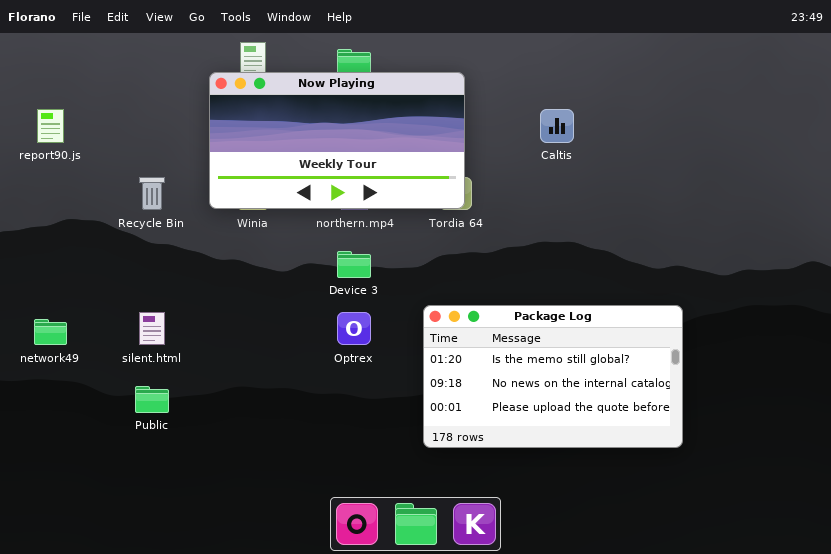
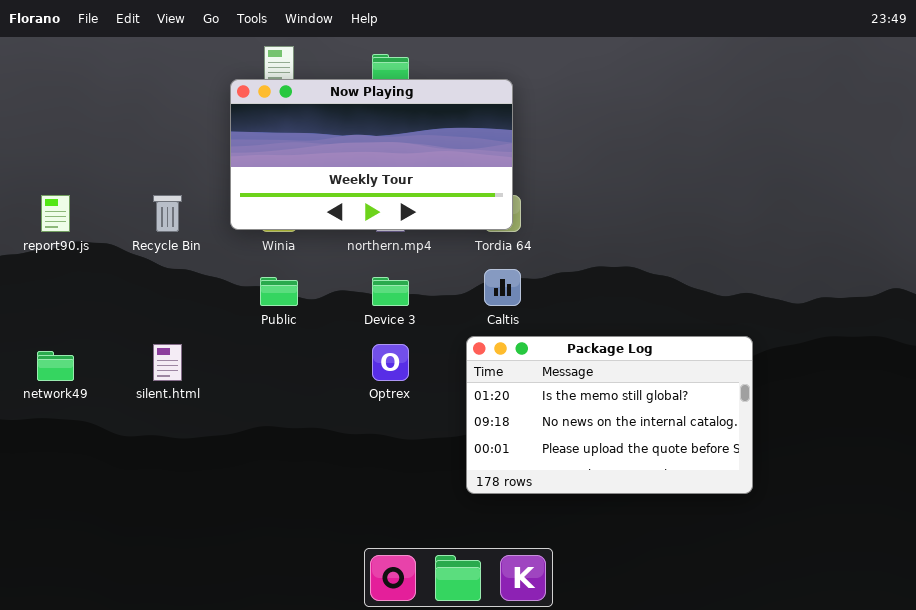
report90.js: [37,109,64,143] -> [41,195,70,232], moved
Caltis: [540,109,574,143] -> [484,269,521,306], moved
Public: [135,386,169,413] -> [260,277,298,306], moved

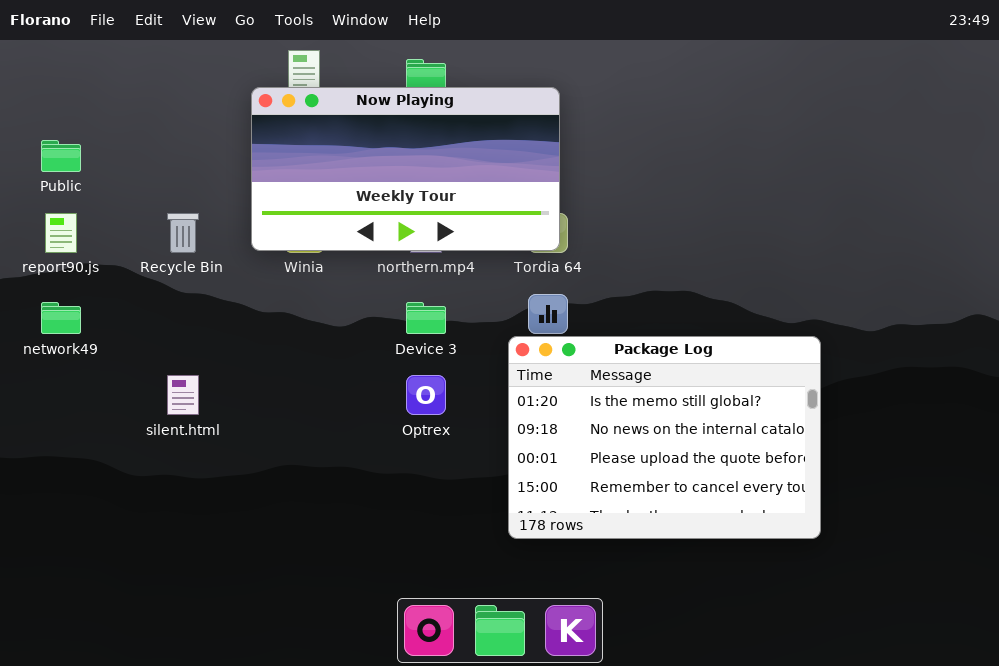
Public: [260,277,298,306] -> [41,140,81,172], moved
Package Log: [466,336,753,494] -> [508,336,821,539], resized
network49: [37,351,74,381] -> [41,302,81,334], moved

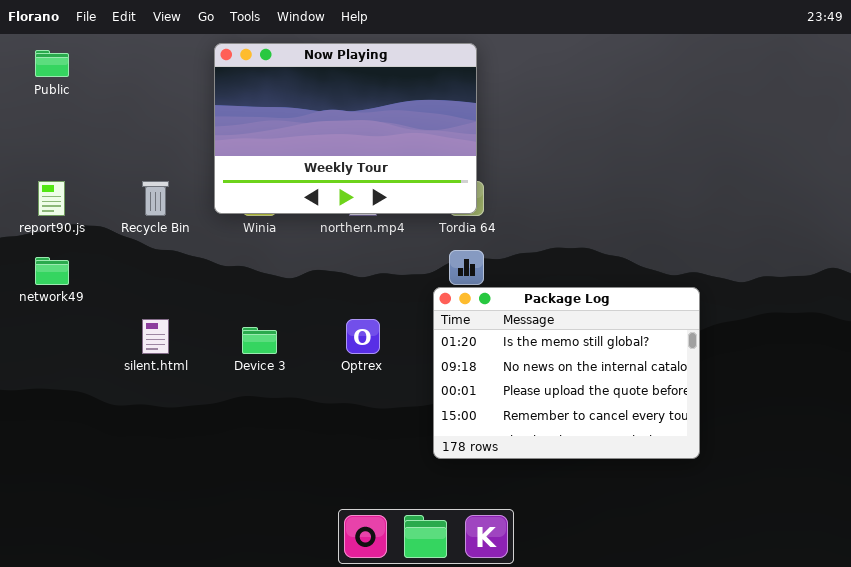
Now Playing: [251,87,560,251] -> [214,43,477,214], resized
Public: [41,140,81,172] -> [35,50,69,77], moved
Device 3: [406,302,446,334] -> [242,327,277,354], moved

